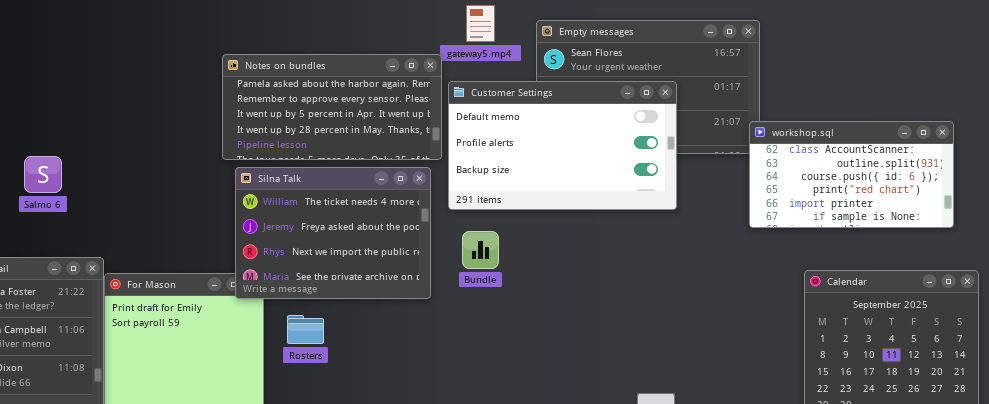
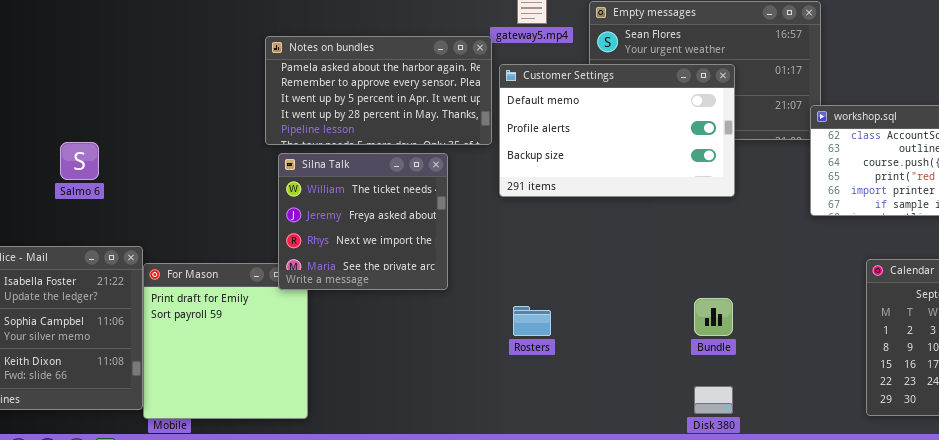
Silna Talk: [235,167,431,299] -> [278,153,448,290], resized
Bundle: [462,231,499,269] -> [694,298,733,336], moved
Rosters: [287,315,324,344] -> [513,306,551,336], moved

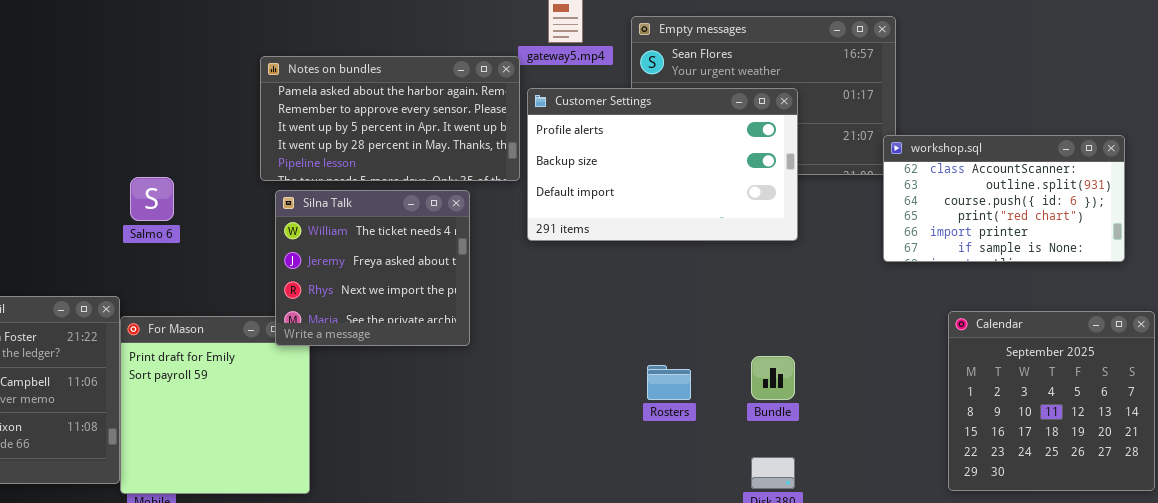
Customer Settings: [499,64,735,197] -> [527,88,798,241], scrolled down 1 row
Salmo 6: [60,142,99,180] -> [130,177,174,221], moved
Rosters: [513,306,551,336] -> [647,365,691,400], moved

